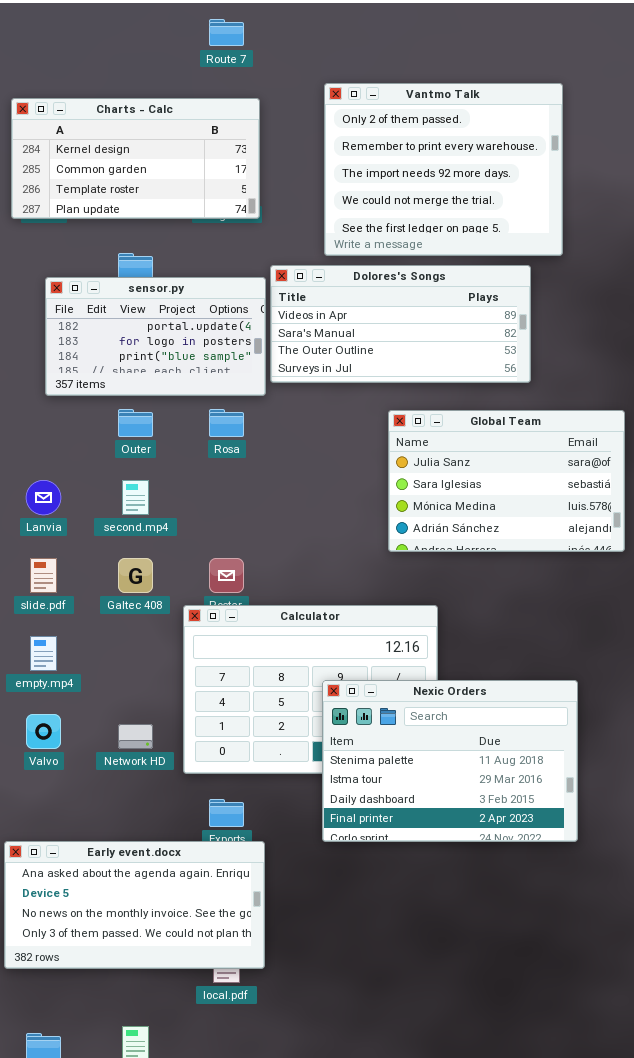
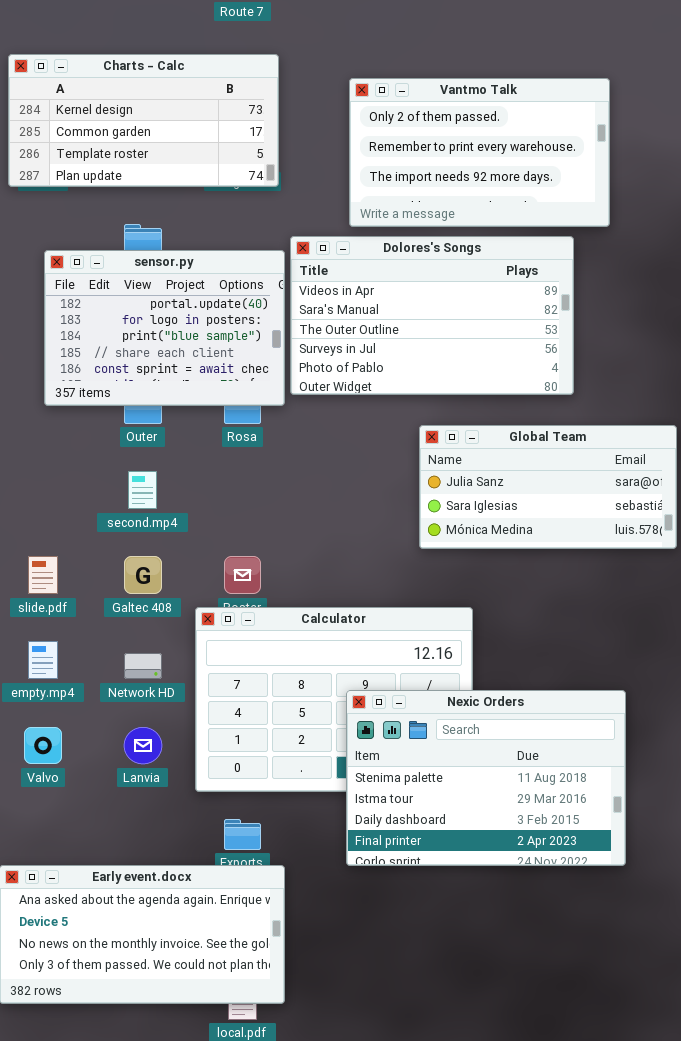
Vantmo Talk: [324,83,563,256] -> [349,78,610,227], resized
Dolores's Songs: [270,265,531,383] -> [290,236,574,395], resized
sensor.py: [45,277,266,396] -> [44,250,285,406], resized
Global Team: [388,410,625,552] -> [419,425,677,549], resized
Lanvia: [26,480,61,515] -> [124,727,162,764], moved
Network HD: [118,724,153,749] -> [124,653,162,679], moved

